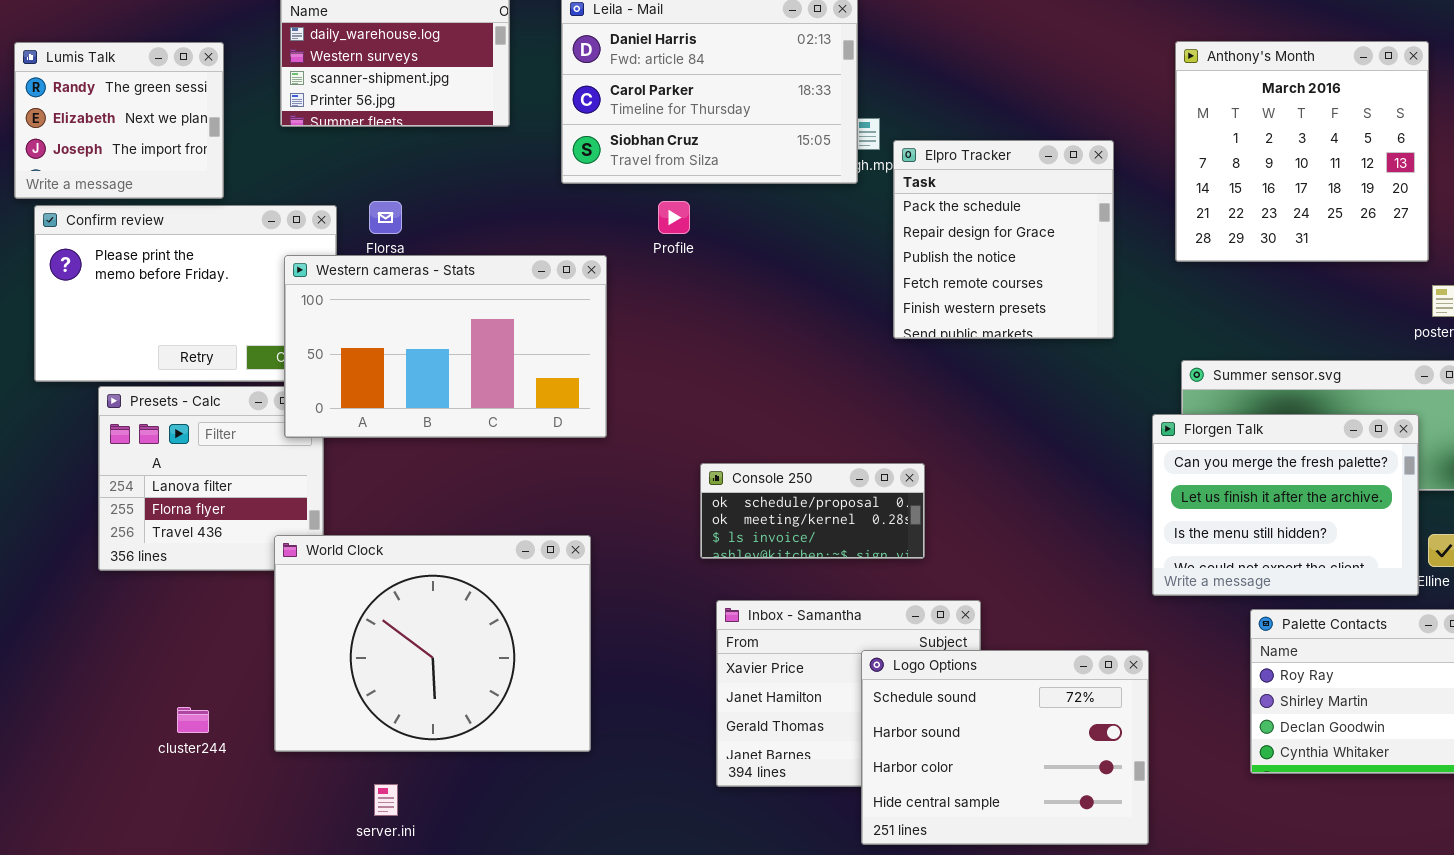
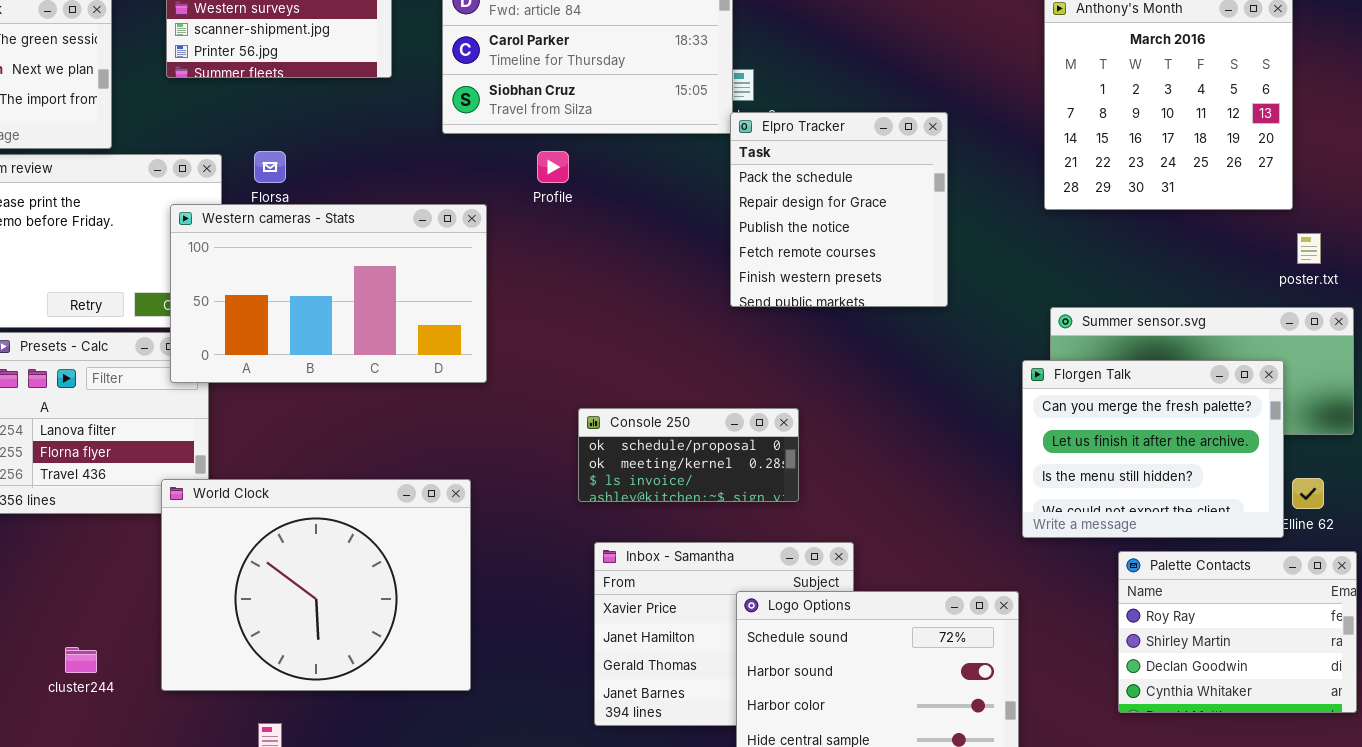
Elpro Tracker: [893,140,1114,339] -> [730,112,948,307], moved

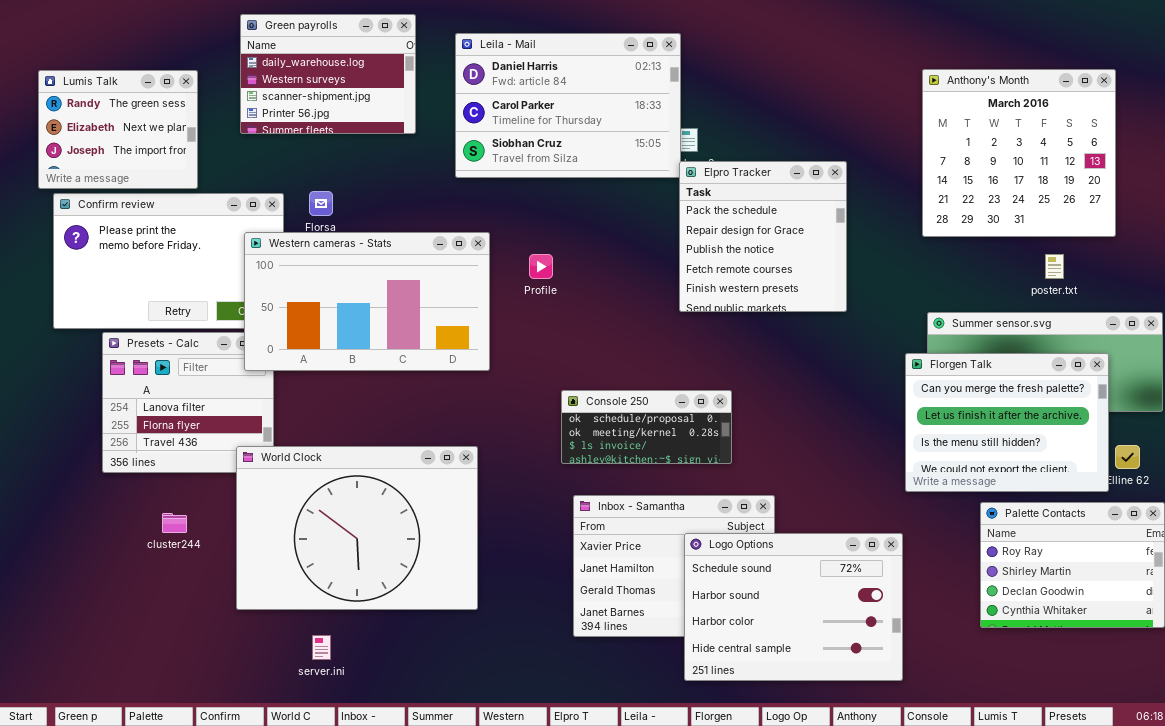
Profile: [537,151,569,183] -> [529,254,553,279], moved
poster.txt: [1297,233,1321,264] -> [1045,254,1064,279], moved
cluster244: [65,647,97,673] -> [162,513,187,533], moved

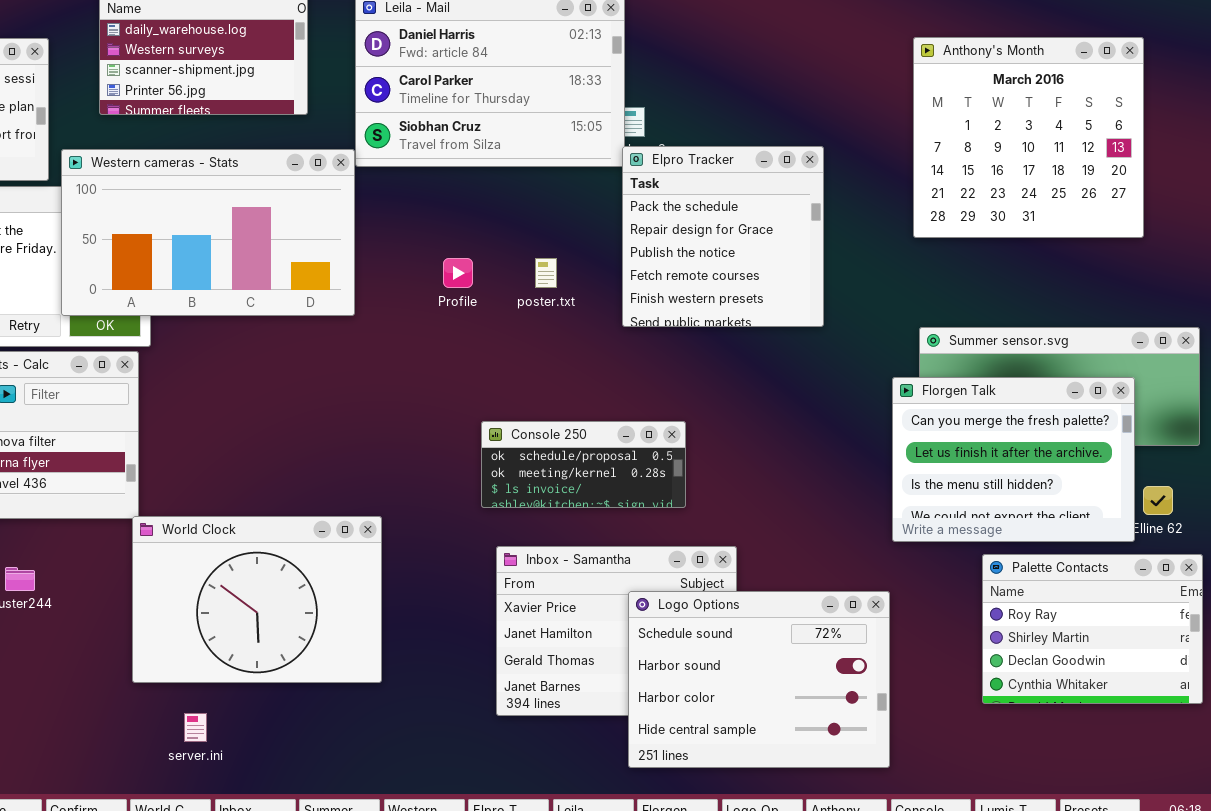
Western cameras - Stats: [244,232,490,371] -> [61,149,355,316], moved
poster.txt: [1045,254,1064,279] -> [535,258,557,288], moved
World Clock: [236,446,478,610] -> [132,516,382,683], resized

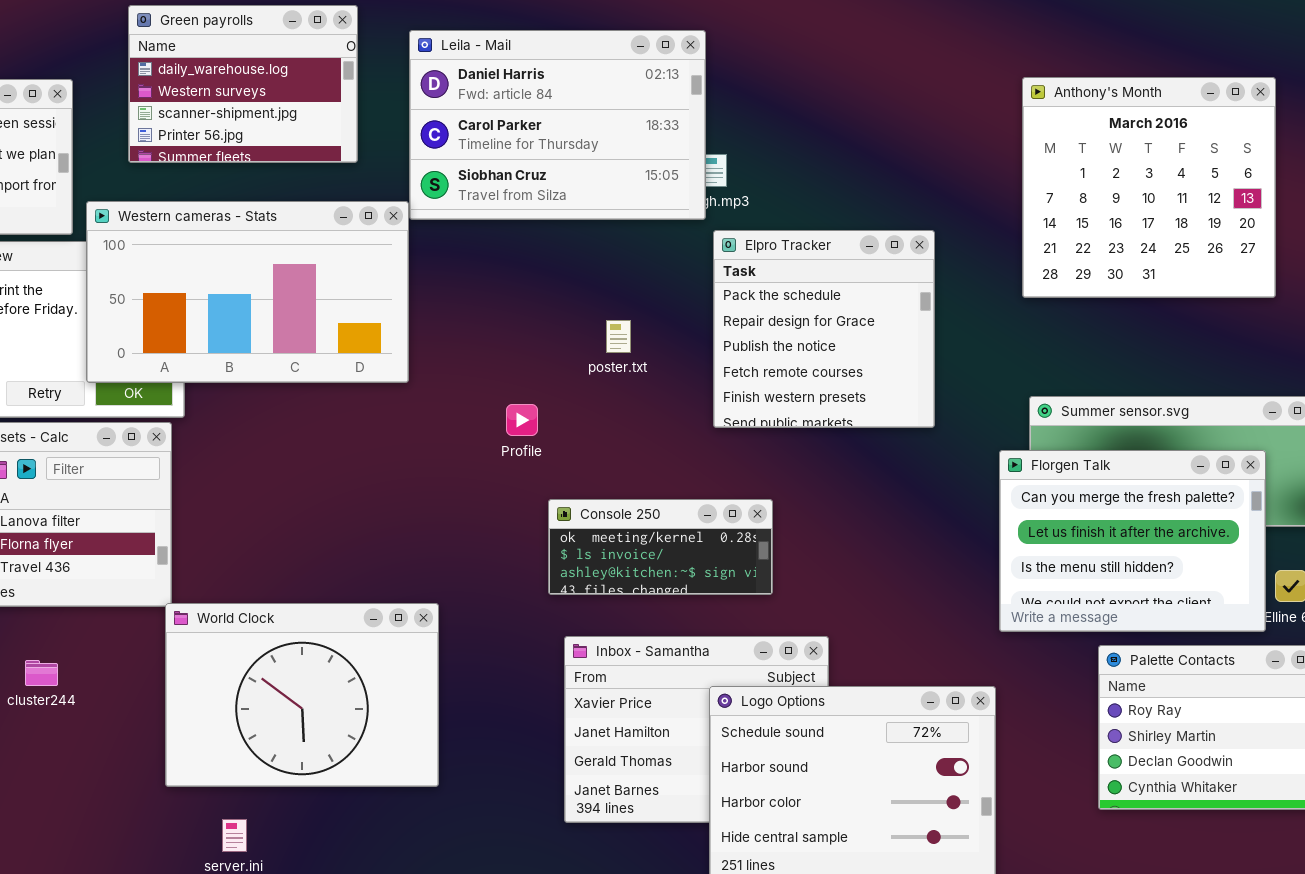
Elpro Tracker: [622,146,824,327] -> [713,230,935,428], moved
Profile: [443,258,473,288] -> [506,404,538,436], moved
Console 250: [481,421,686,508] -> [548,499,773,595], scrolled down 1 row

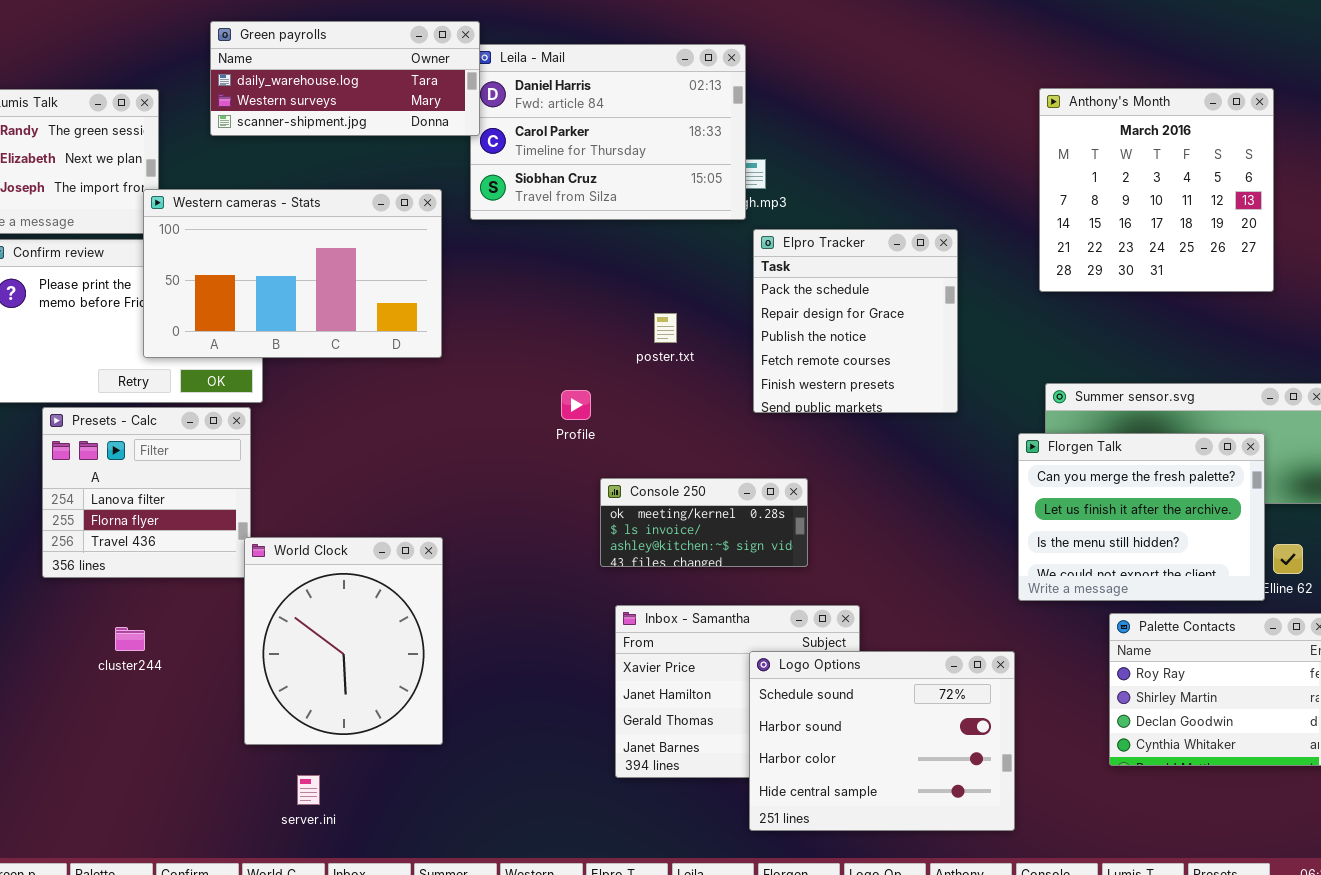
Green payrolls: [128,5,358,163] -> [210,21,480,136], resized
Western cameras - Stats: [86,201,409,383] -> [143,189,442,358], moved
World Clock: [165,603,439,787] -> [244,537,443,745], resized

